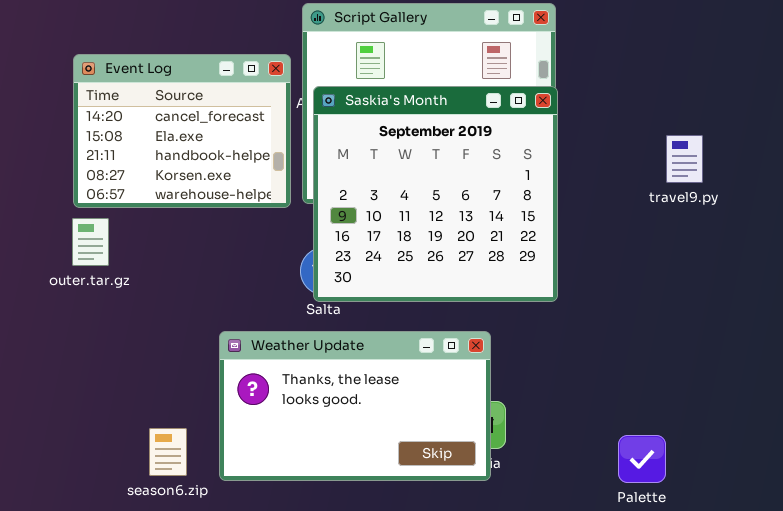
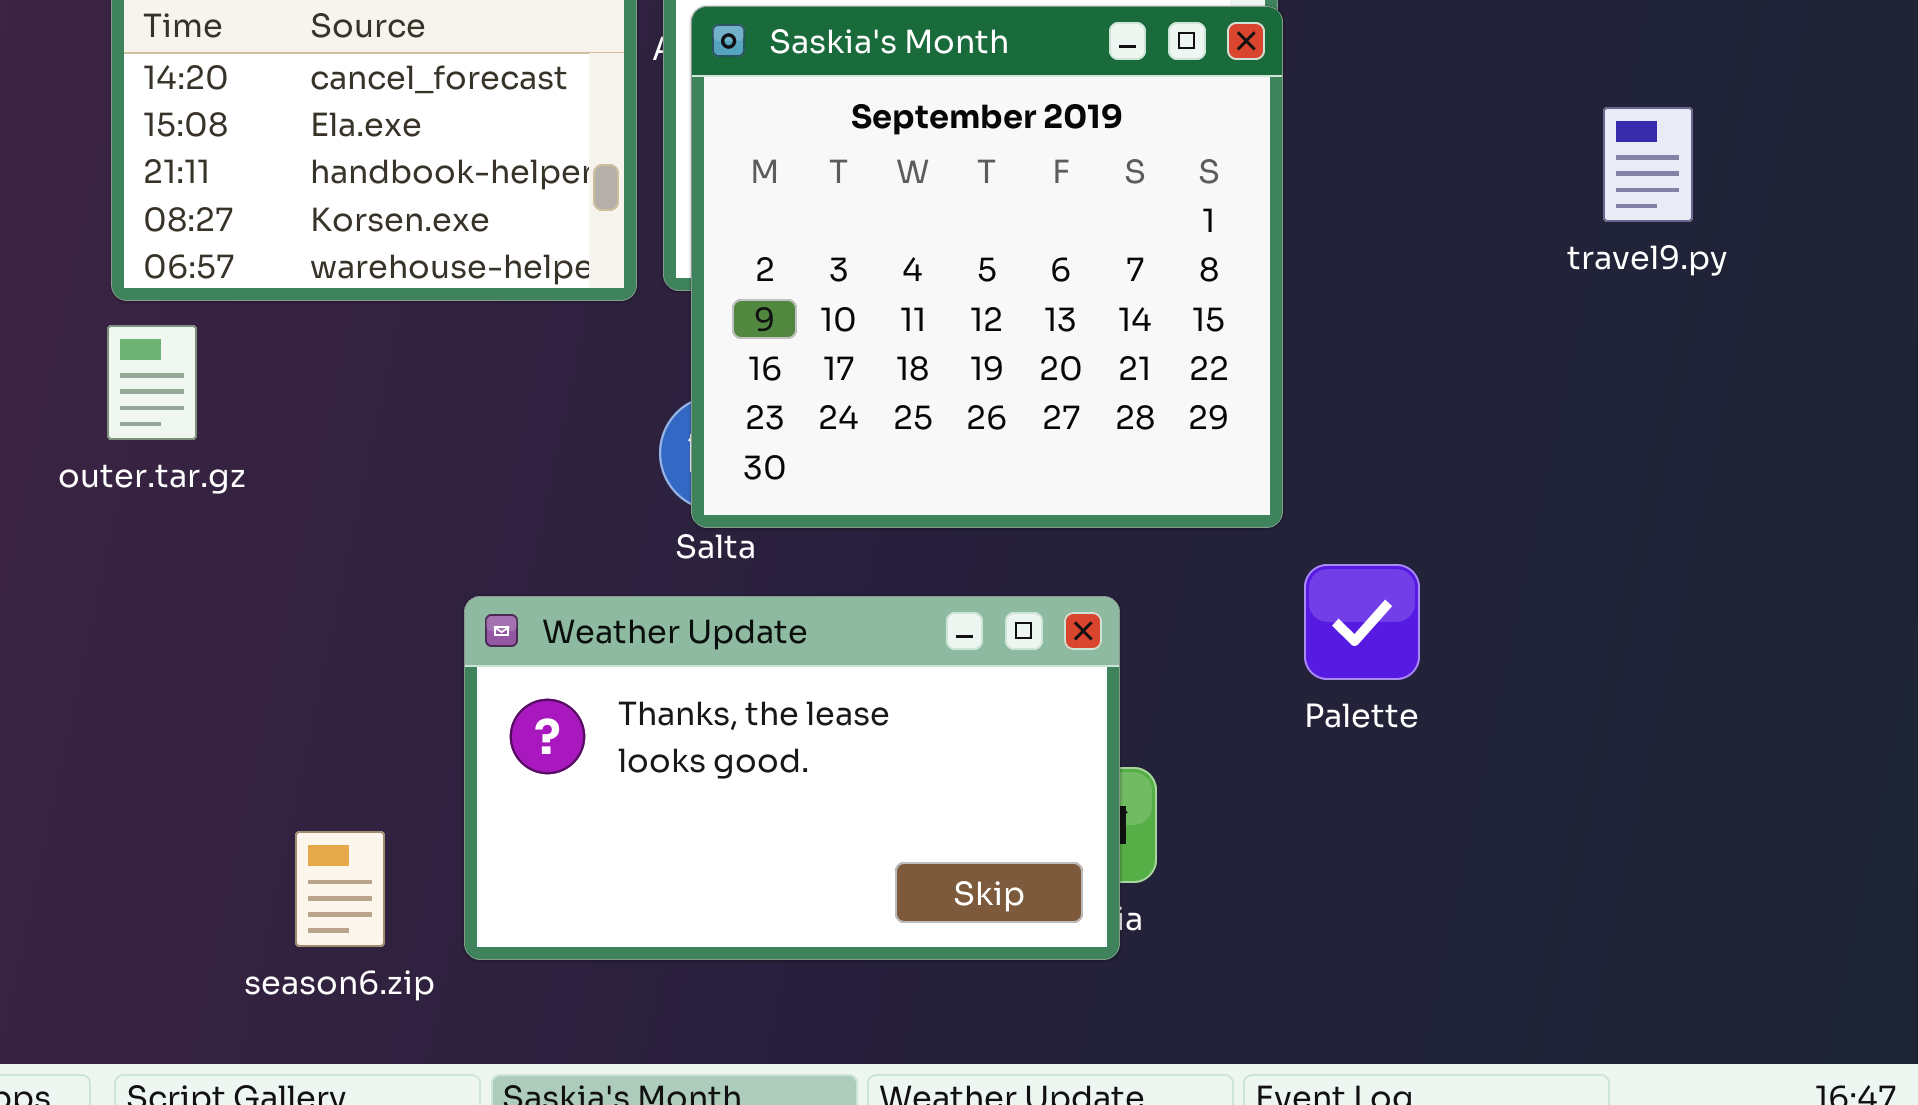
travel9.py: [666,135,703,183] -> [1603,107,1693,222], moved
Palette: [618,435,666,483] -> [1304,564,1420,680], moved

